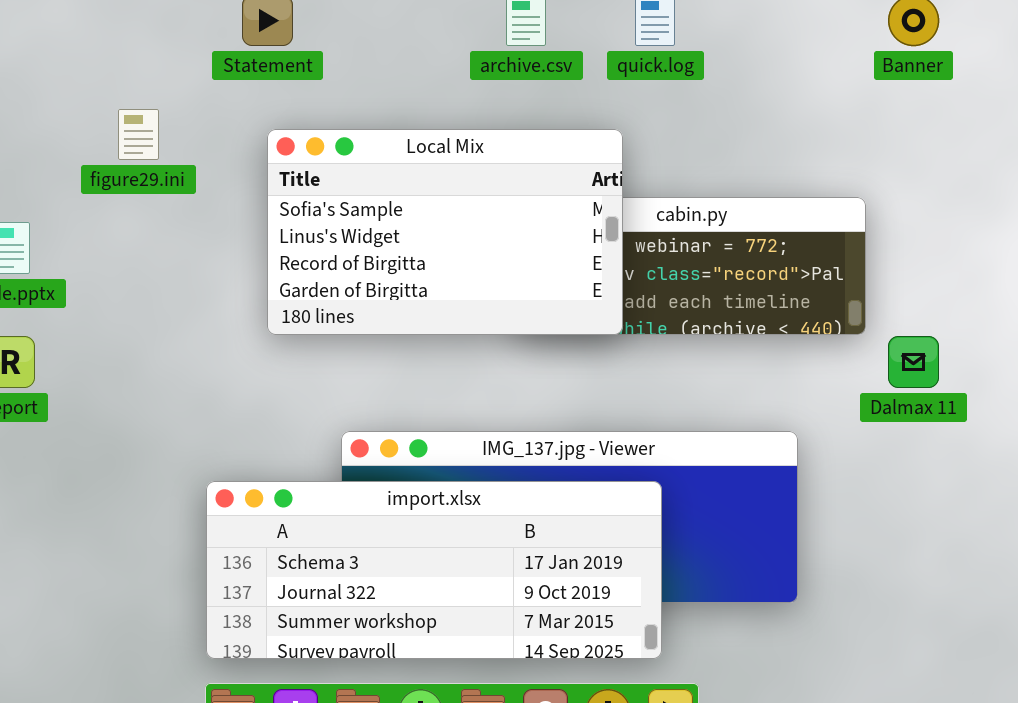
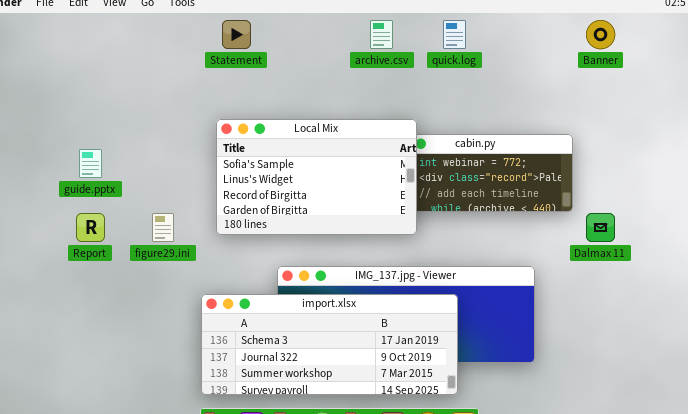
figure29.ini: [118,109,159,160] -> [152,213,174,242], moved
Local Mix: [267,129,623,335] -> [216,119,417,235], moved

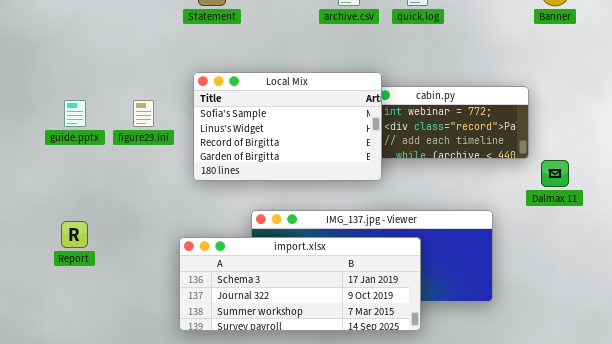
Report: [76,213,105,242] -> [61,221,88,248], moved
figure29.ini: [152,213,174,242] -> [133,100,154,127], moved

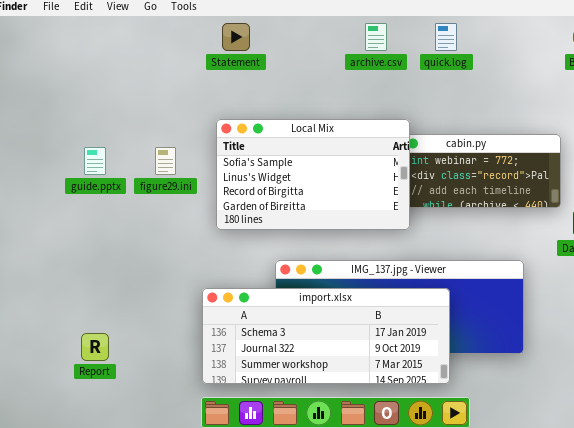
Report: [61,221,88,248] -> [81,333,109,361], moved

